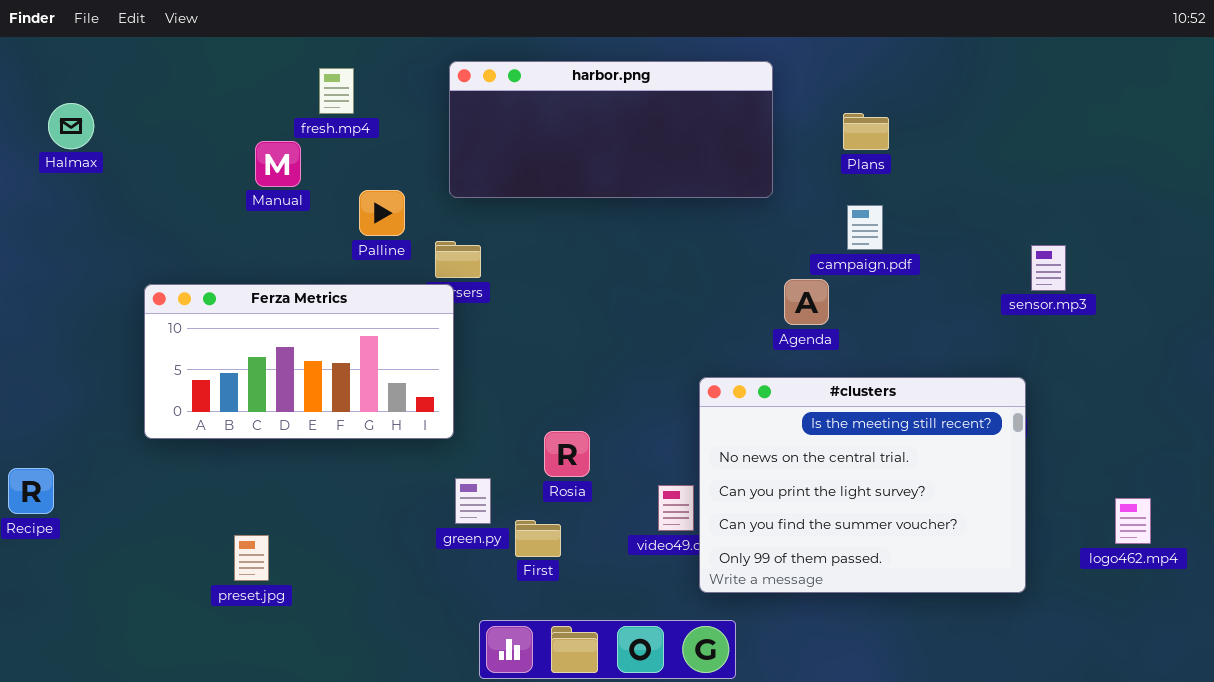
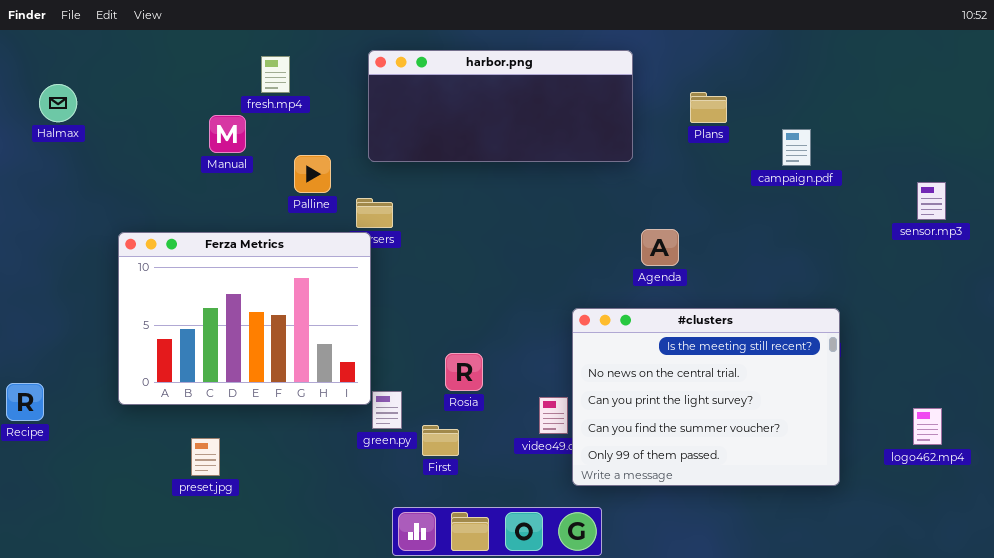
campaign.pdf: [847,205,883,250] -> [782,129,811,166], moved
sensor.mp3: [1031,245,1066,291] -> [917,182,946,220], moved
Ferza Metrics: [144,284,454,439] -> [118,232,371,405], resized

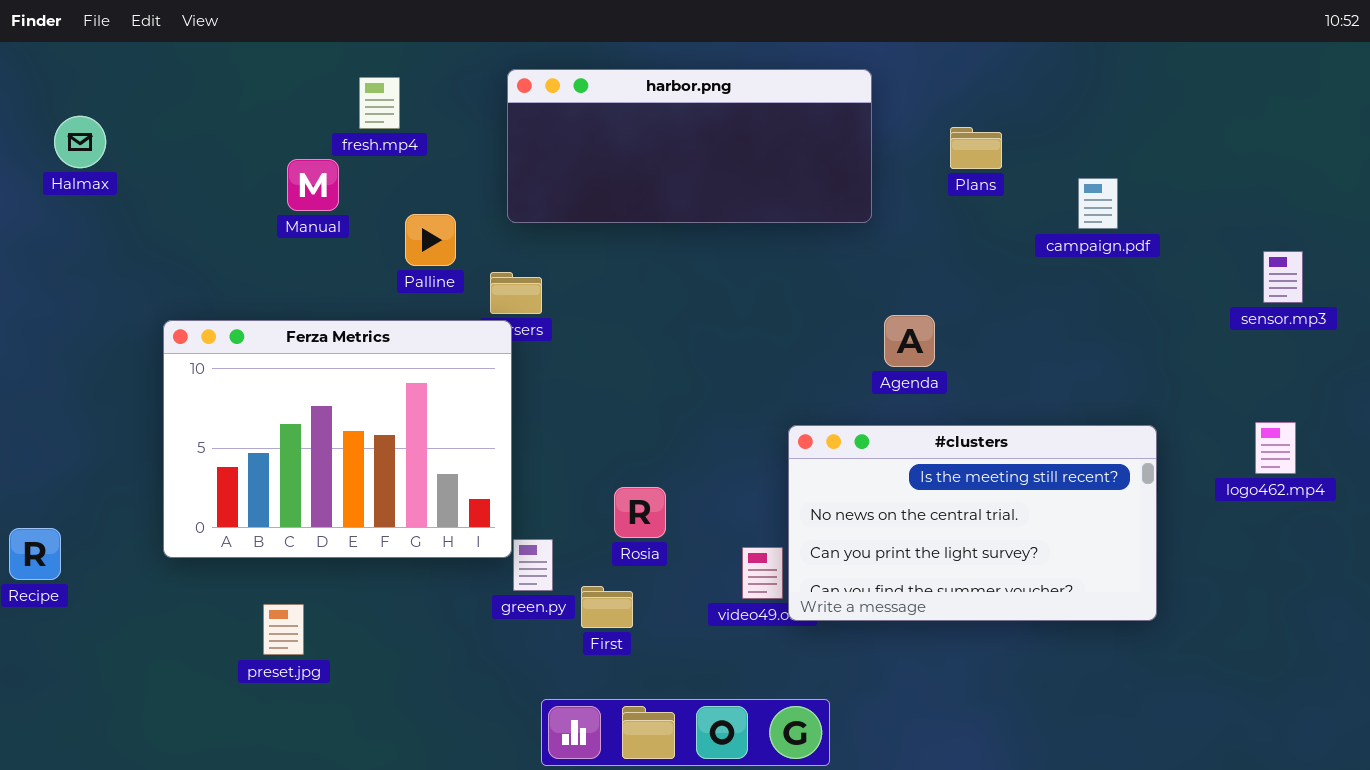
#clusters: [572,308,840,486] -> [788,425,1157,621], resized
logo462.mp4: [913,408,942,445] -> [1255,422,1296,474], moved

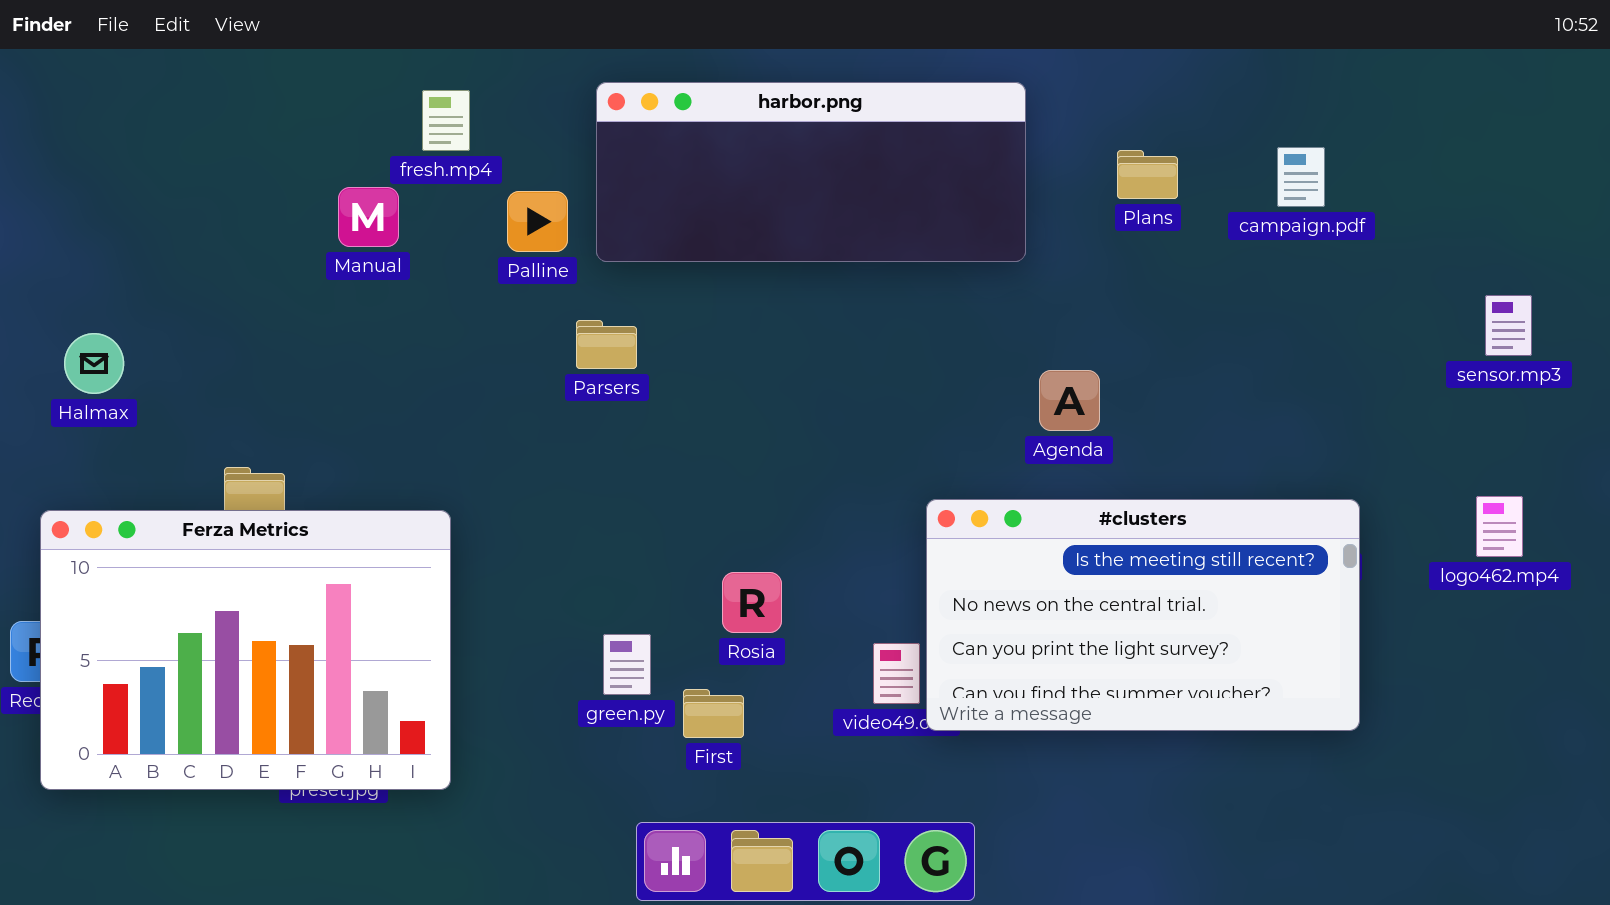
Halmax: [54,116,106,168] -> [64,333,124,394], moved
campaign.pdf: [1078,178,1118,229] -> [1277,147,1325,207], moved
Palline: [405,214,456,266] -> [507,191,568,252], moved
Ferza Metrics: [163,320,512,558] -> [40,510,451,790], moved

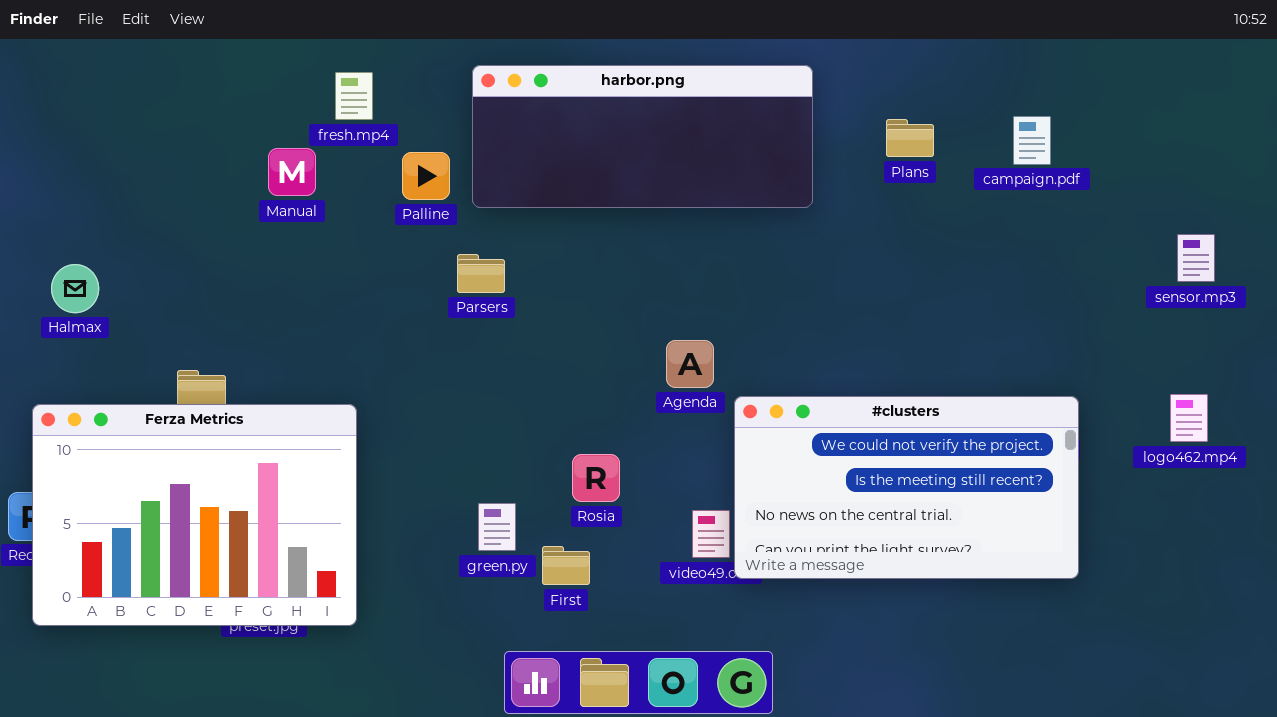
Agenda: [1039,370,1100,431] -> [666,340,714,388], moved
#clusters: [926,499,1360,731] -> [734,396,1079,579], scrolled up 1 row

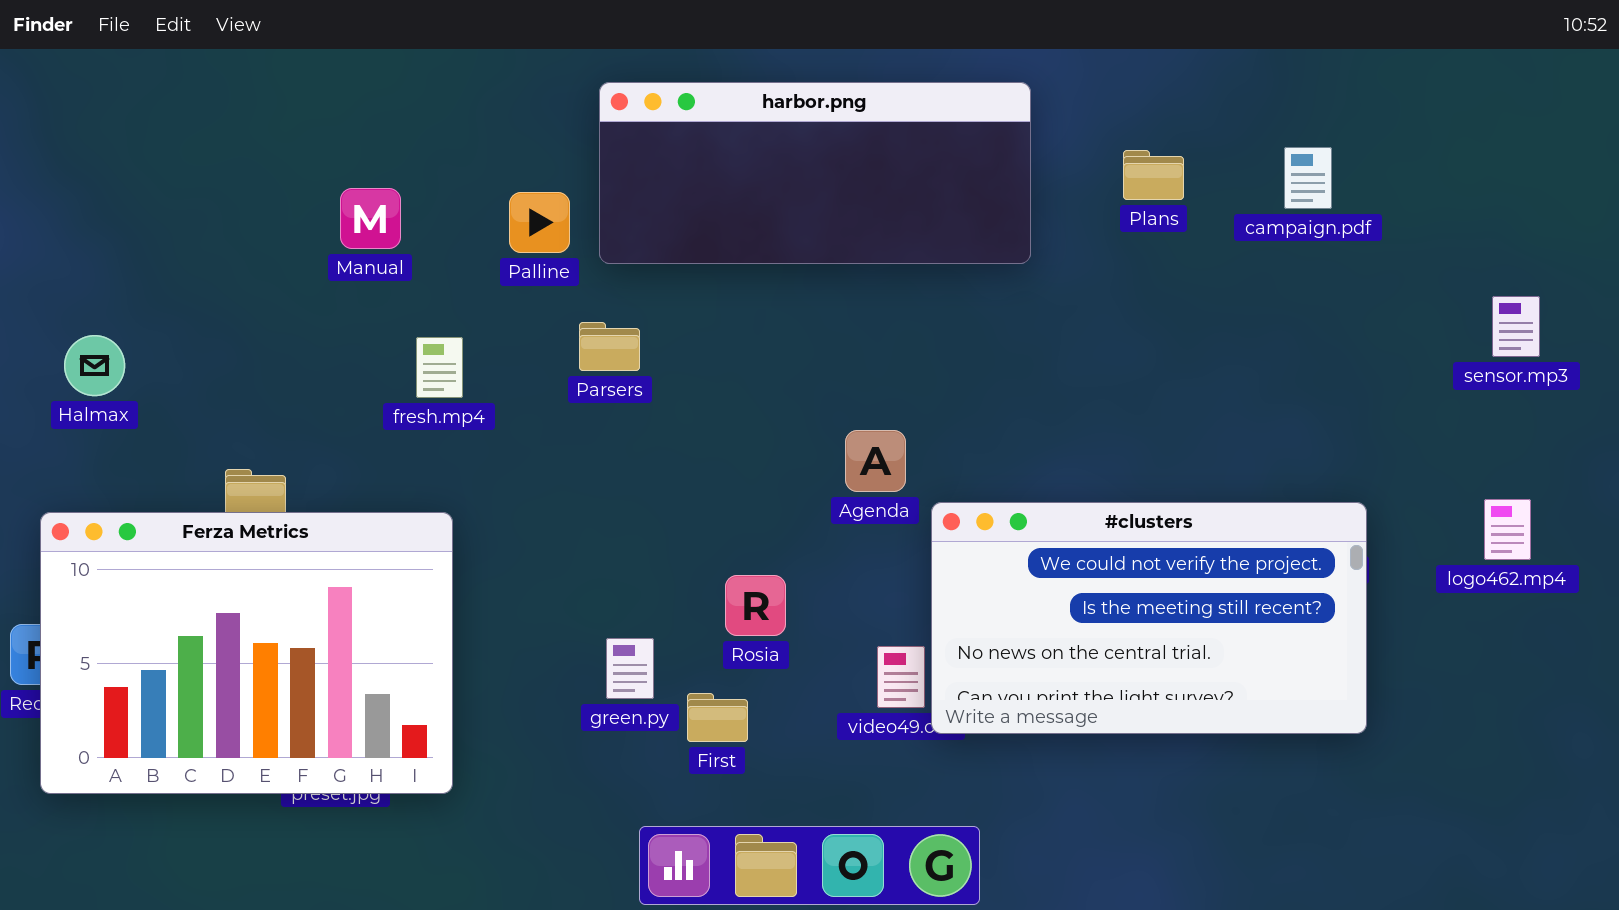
fresh.mp4: [335,72,373,120] -> [416,337,463,398], moved

